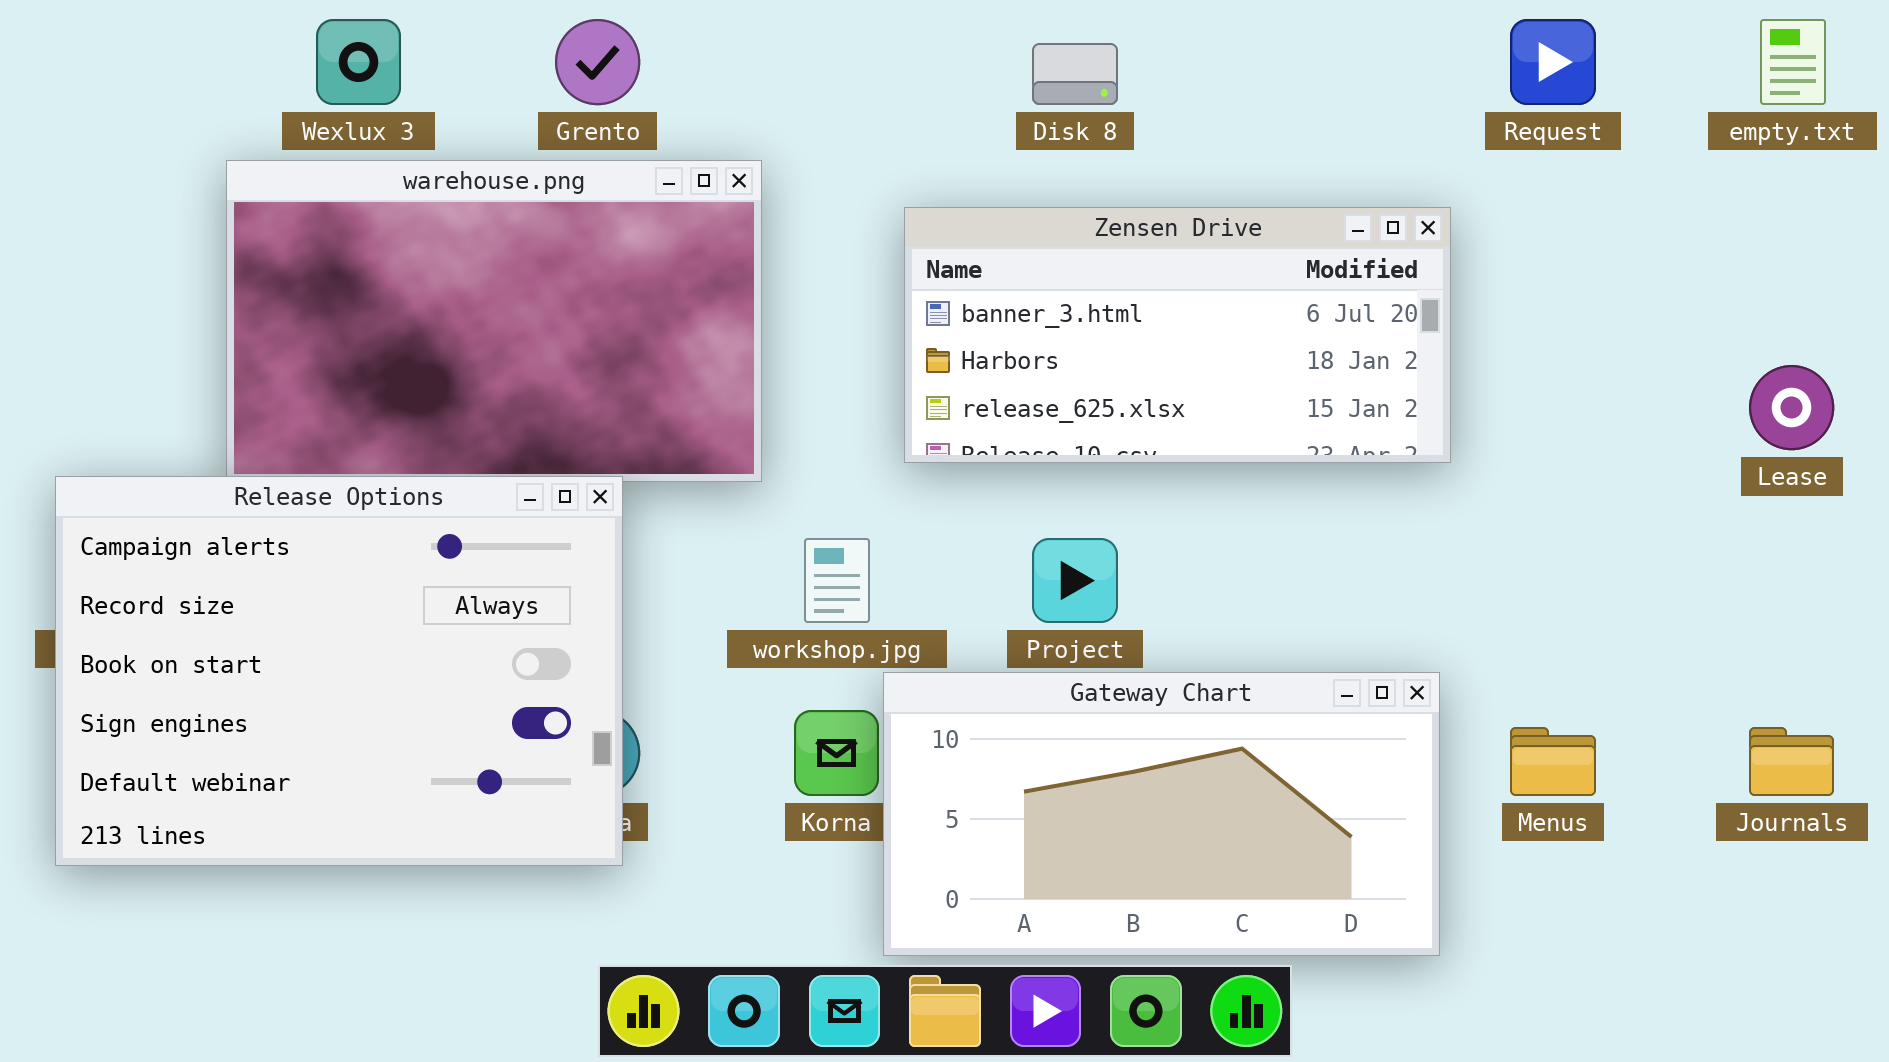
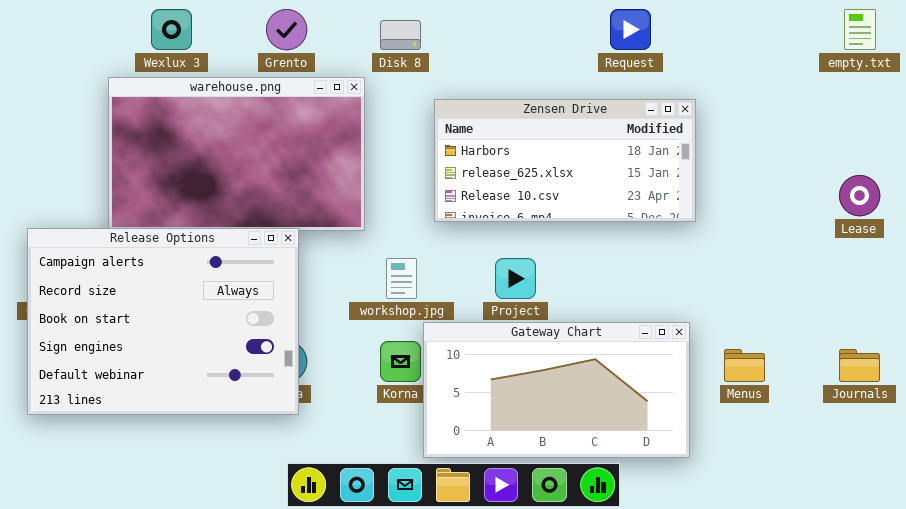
Request: [1510,19,1596,105] -> [610,9,651,50], moved
Disk 8: [1032,43,1118,105] -> [380,20,421,50], moved
Zensen Drive: [904,207,1451,463] -> [434,99,696,222], scrolled down 1 row

